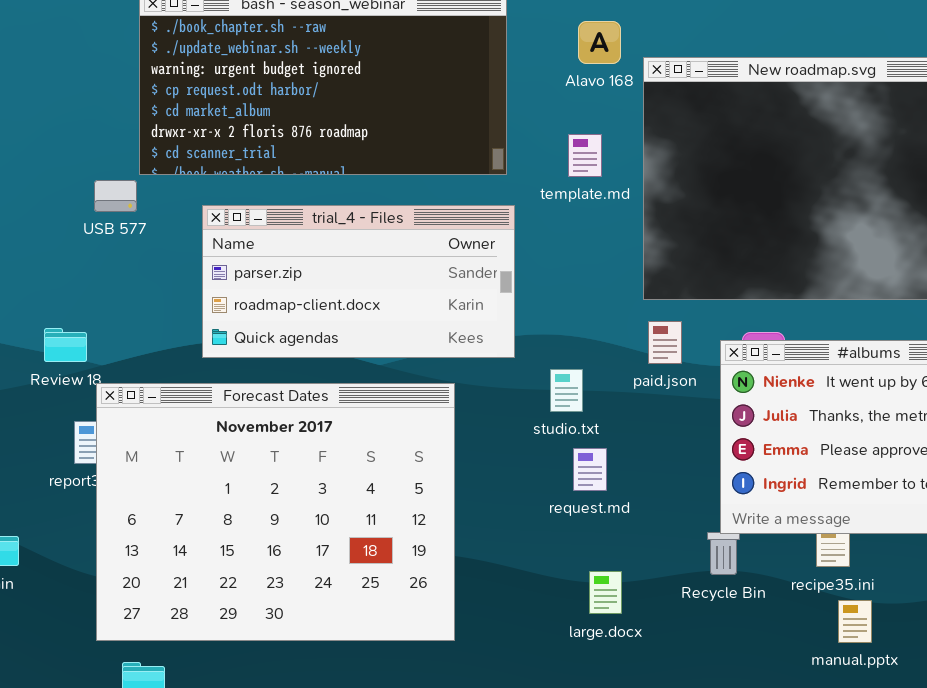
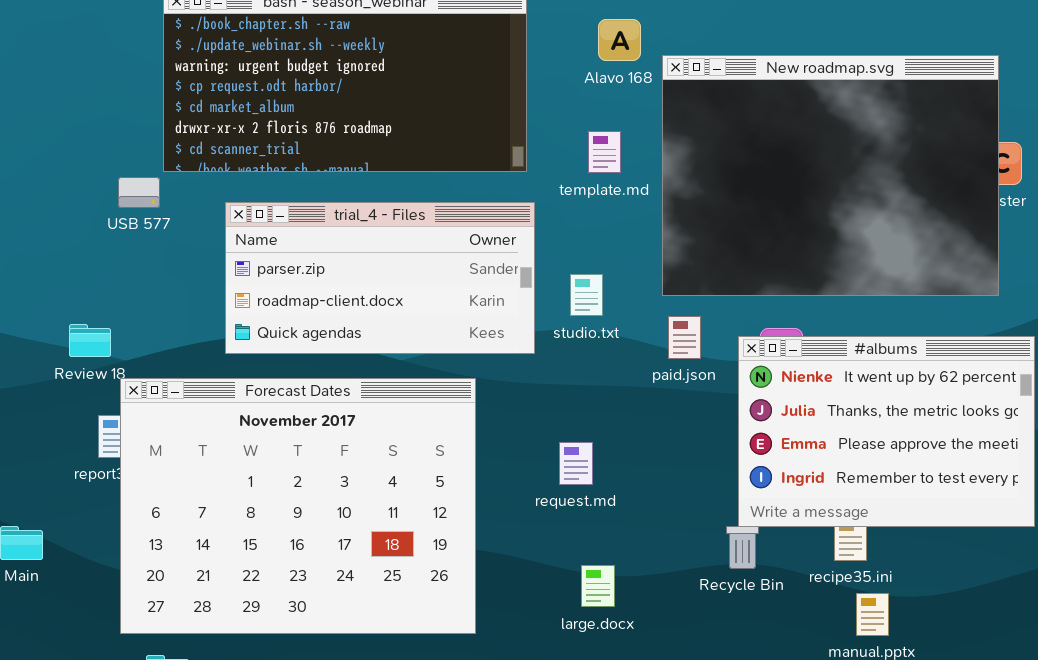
studio.txt: [550,369,583,412] -> [570,274,603,316], moved
request.md: [573,448,607,491] -> [559,442,593,485], moved
large.docx: [589,571,622,614] -> [581,565,615,607], moved

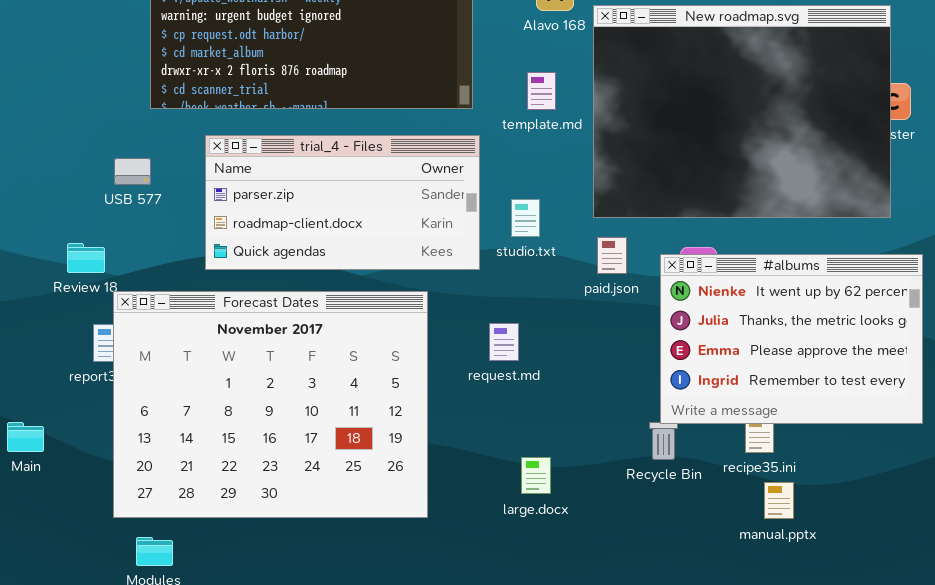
USB 577: [118,177,160,208] -> [114,158,151,185], moved
request.md: [559,442,593,485] -> [489,323,519,361], moved

